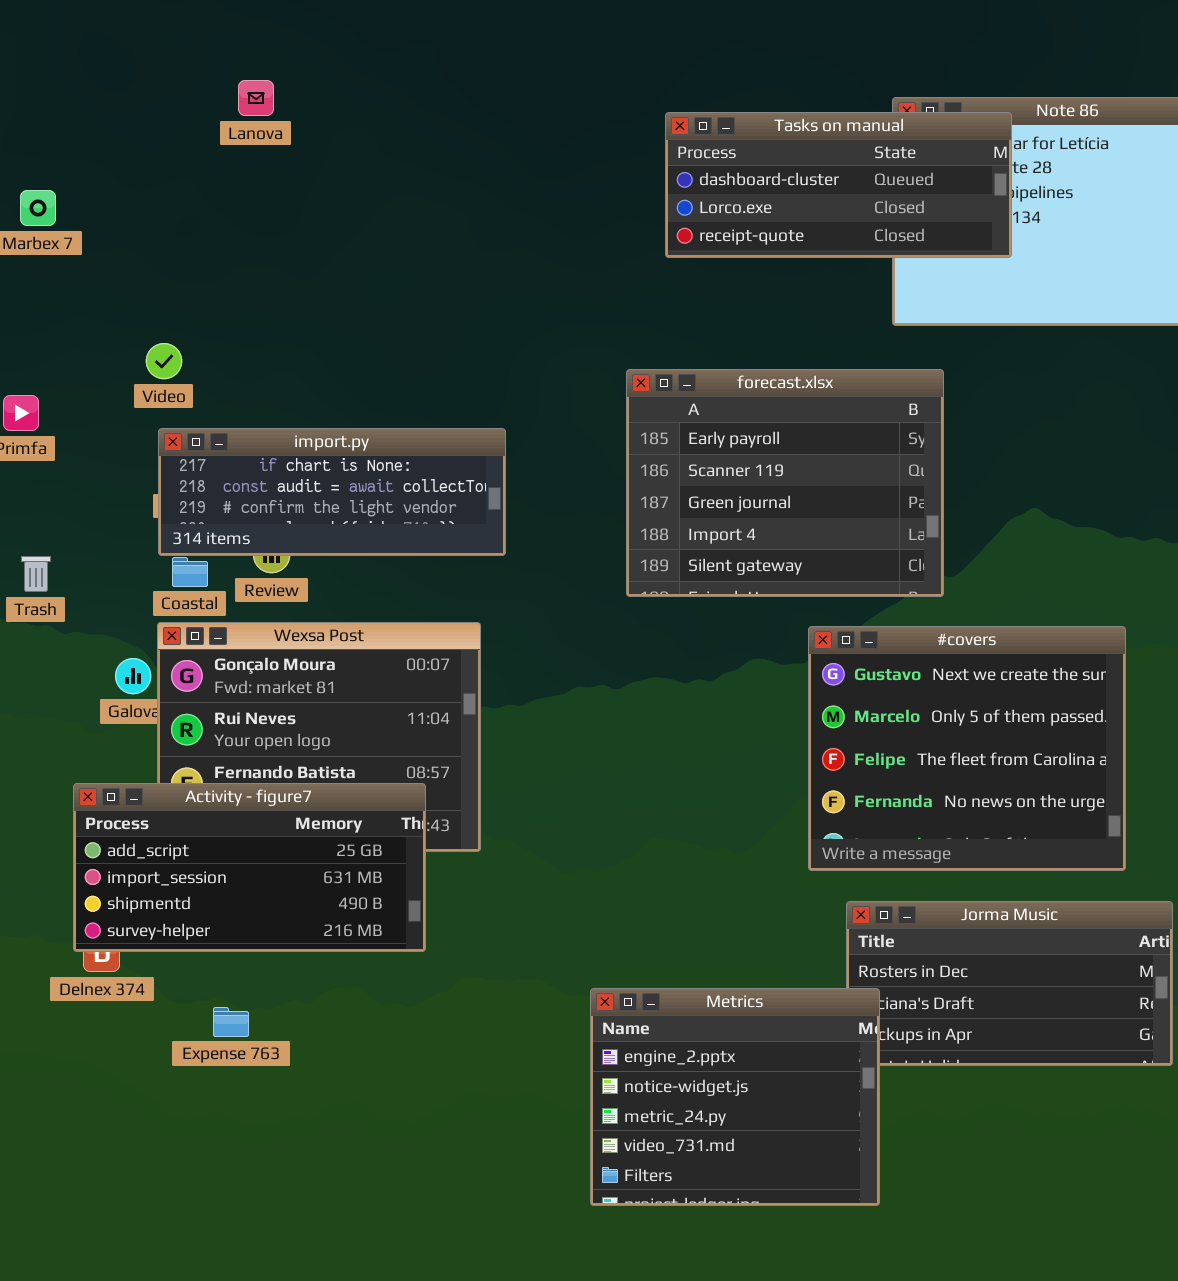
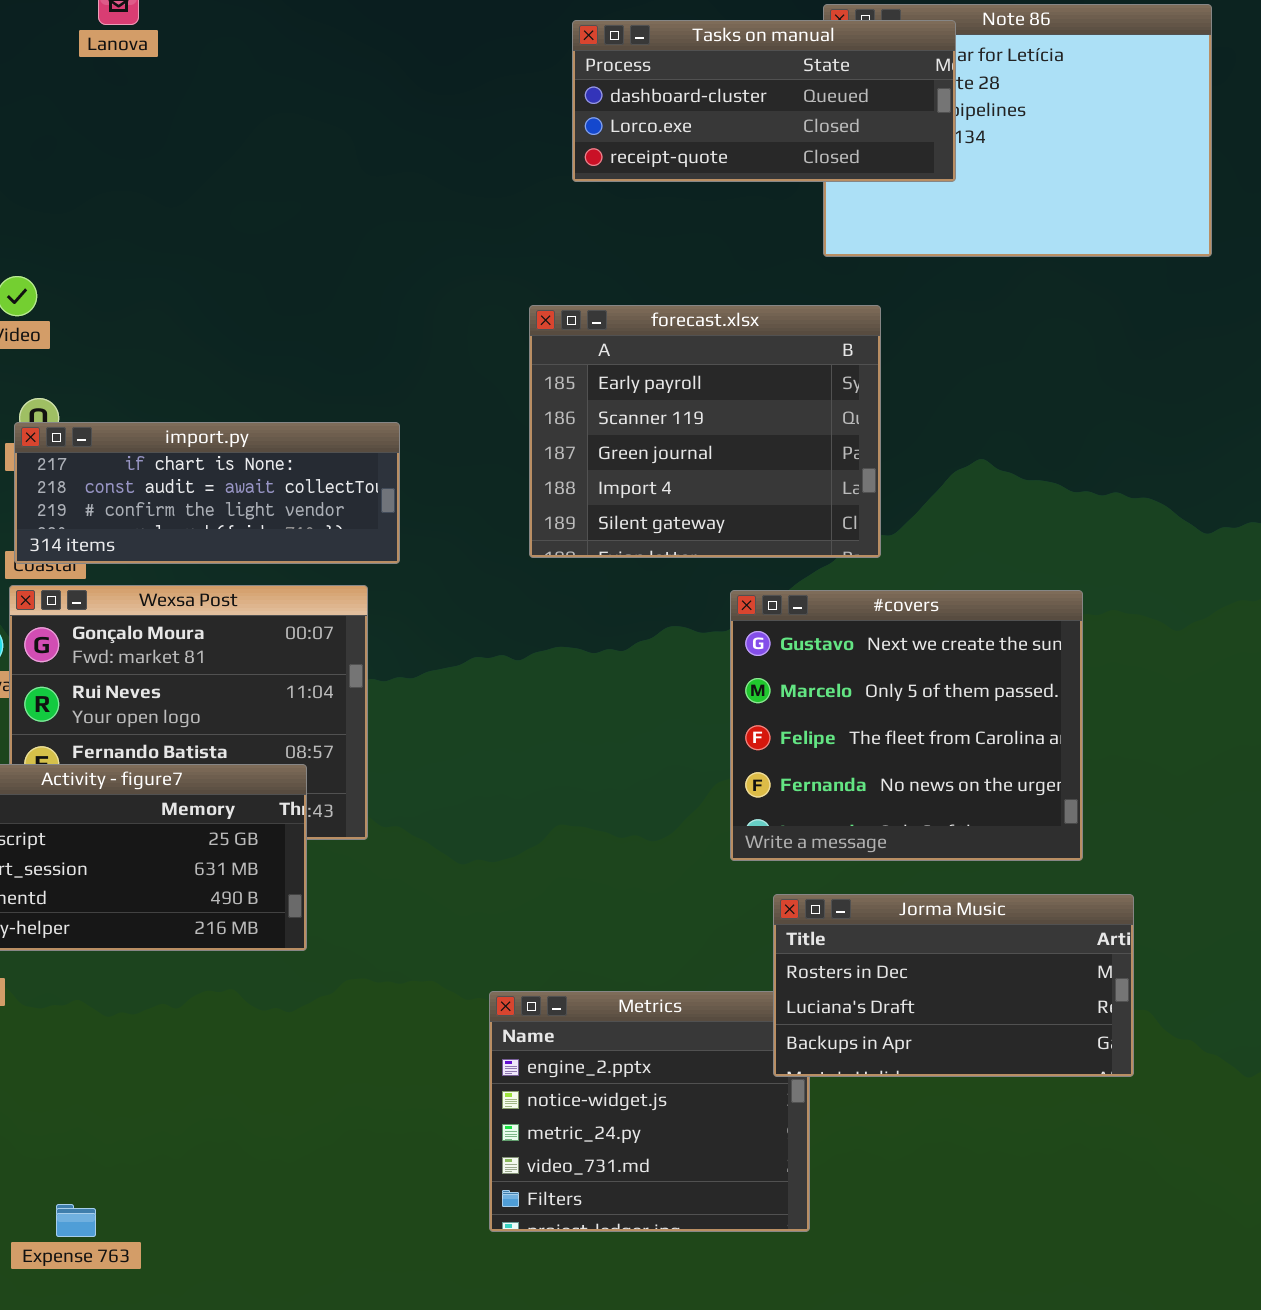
import.py: [158,428,506,556] -> [14,422,400,564], moved
Jorma Music: [846,901,1173,1066] -> [773,894,1134,1077], raised
Expense 763: [213,1007,249,1037] -> [56,1204,96,1237], moved

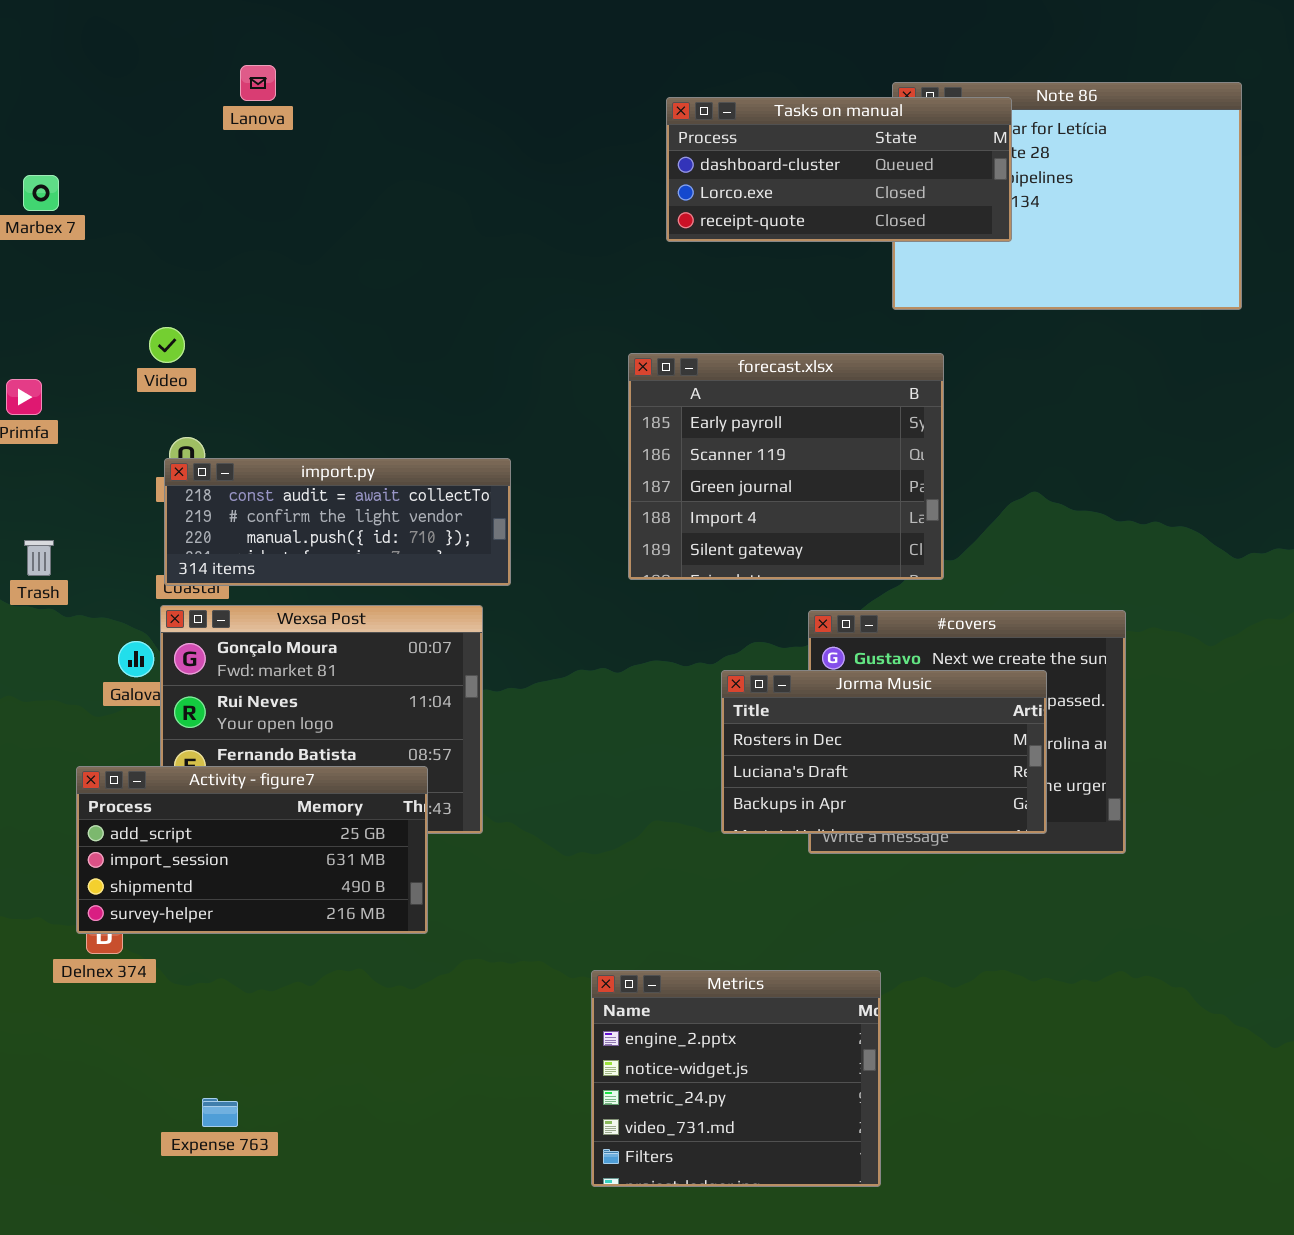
import.py: [14,422,400,564] -> [164,458,511,586], scrolled down 1 row
Jorma Music: [773,894,1134,1077] -> [721,670,1047,834], moved
Expense 763: [56,1204,96,1237] -> [202,1098,238,1127], moved

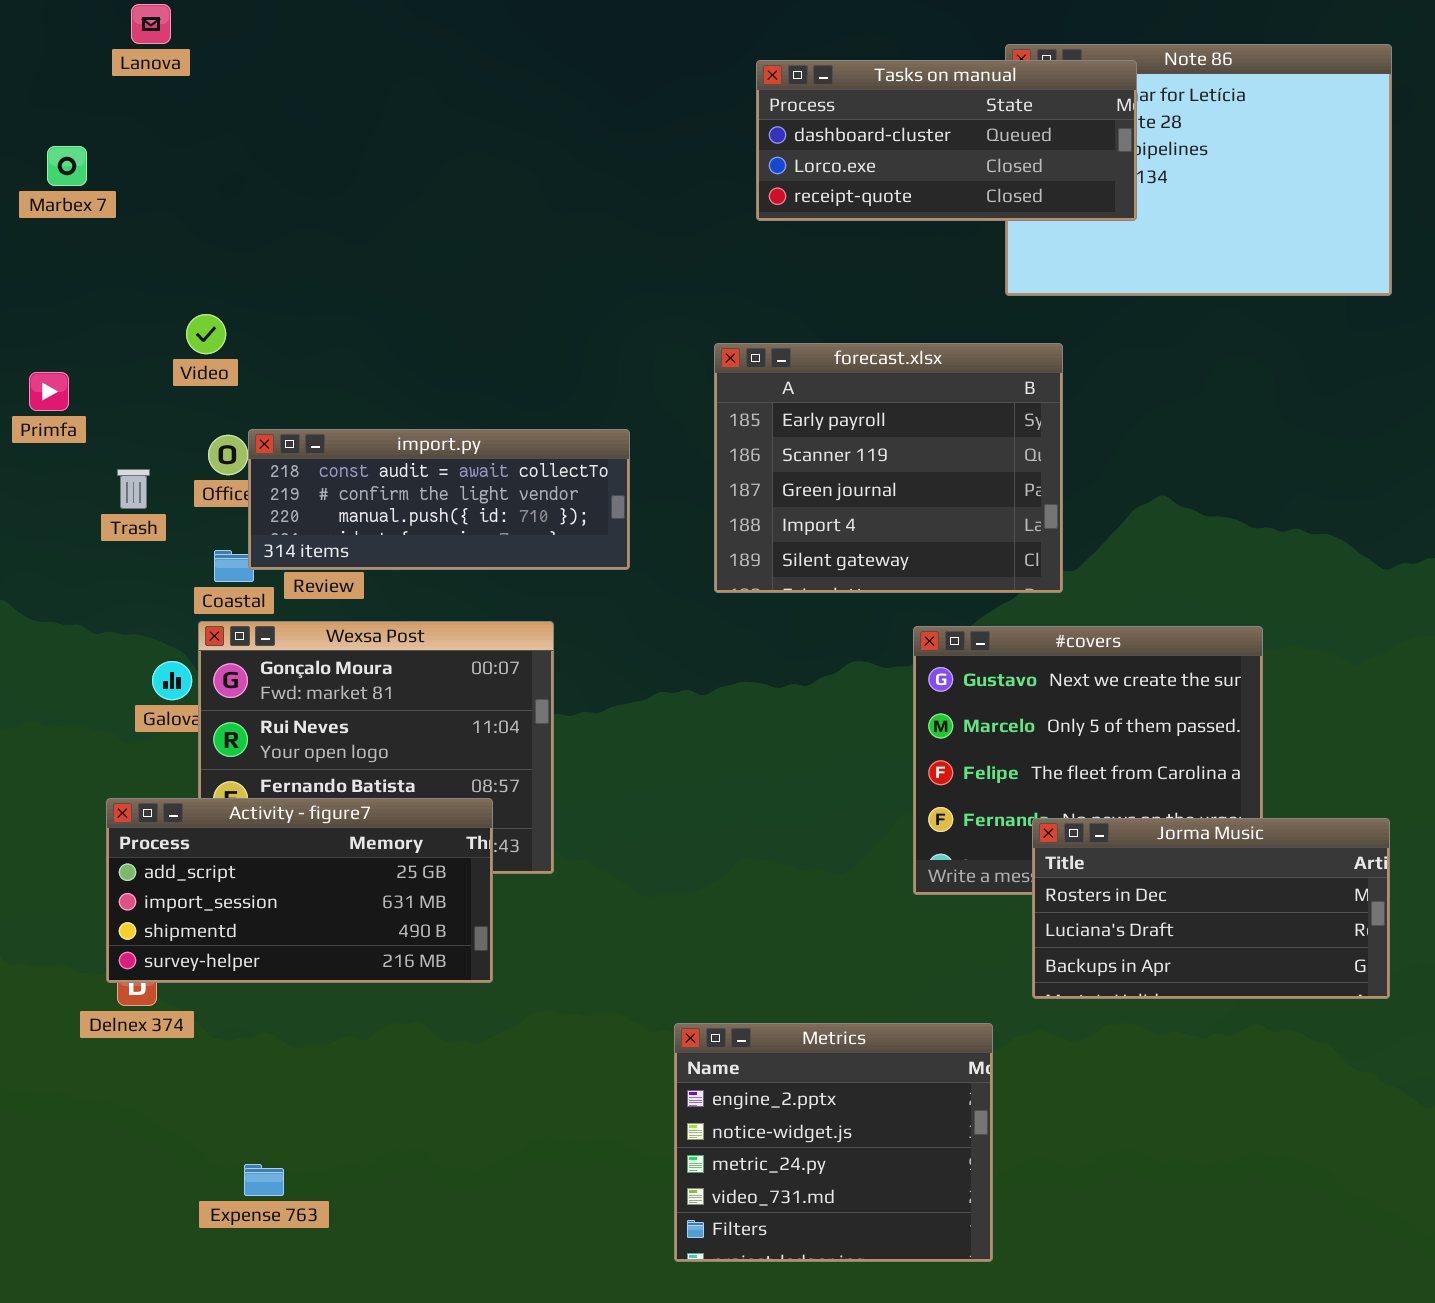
Lanova: [240,65,276,101] -> [131,4,171,44], moved
import.py: [164,458,511,586] -> [248,429,630,570], moved
Trash: [24,540,54,576] -> [117,469,150,509], moved
Jorma Music: [721,670,1047,834] -> [1032,818,1390,999], moved

